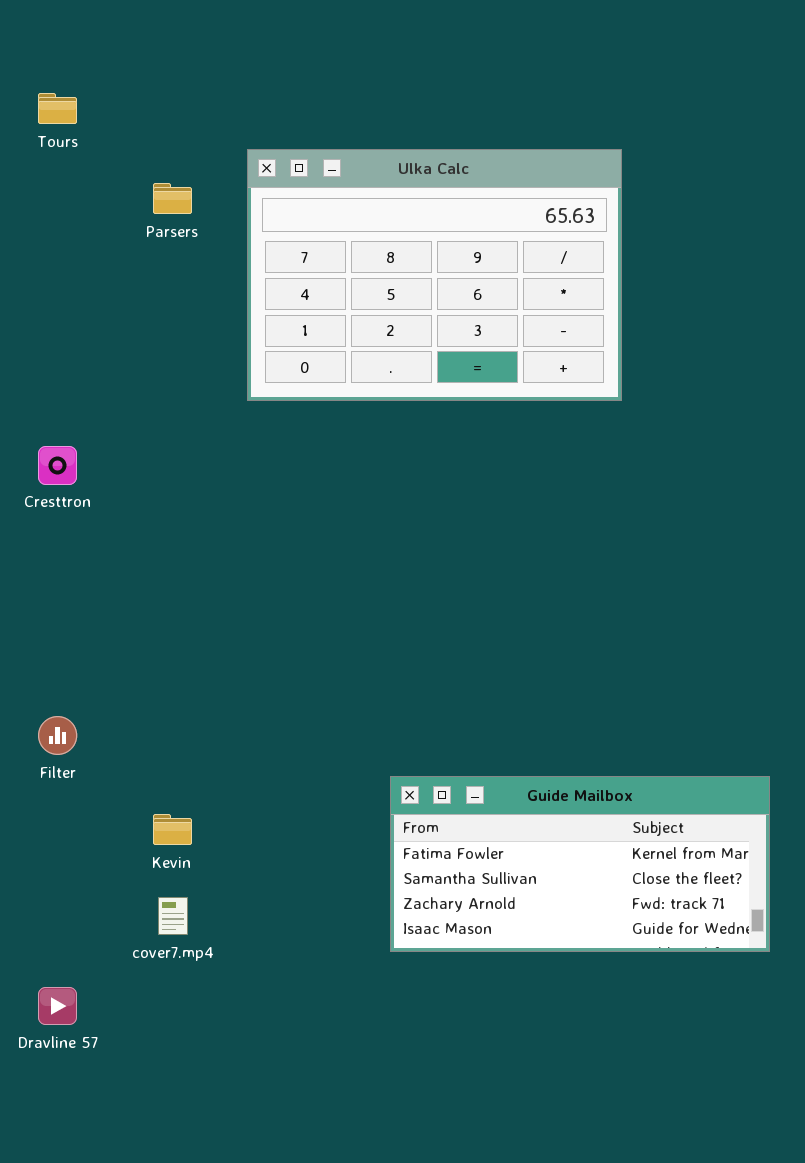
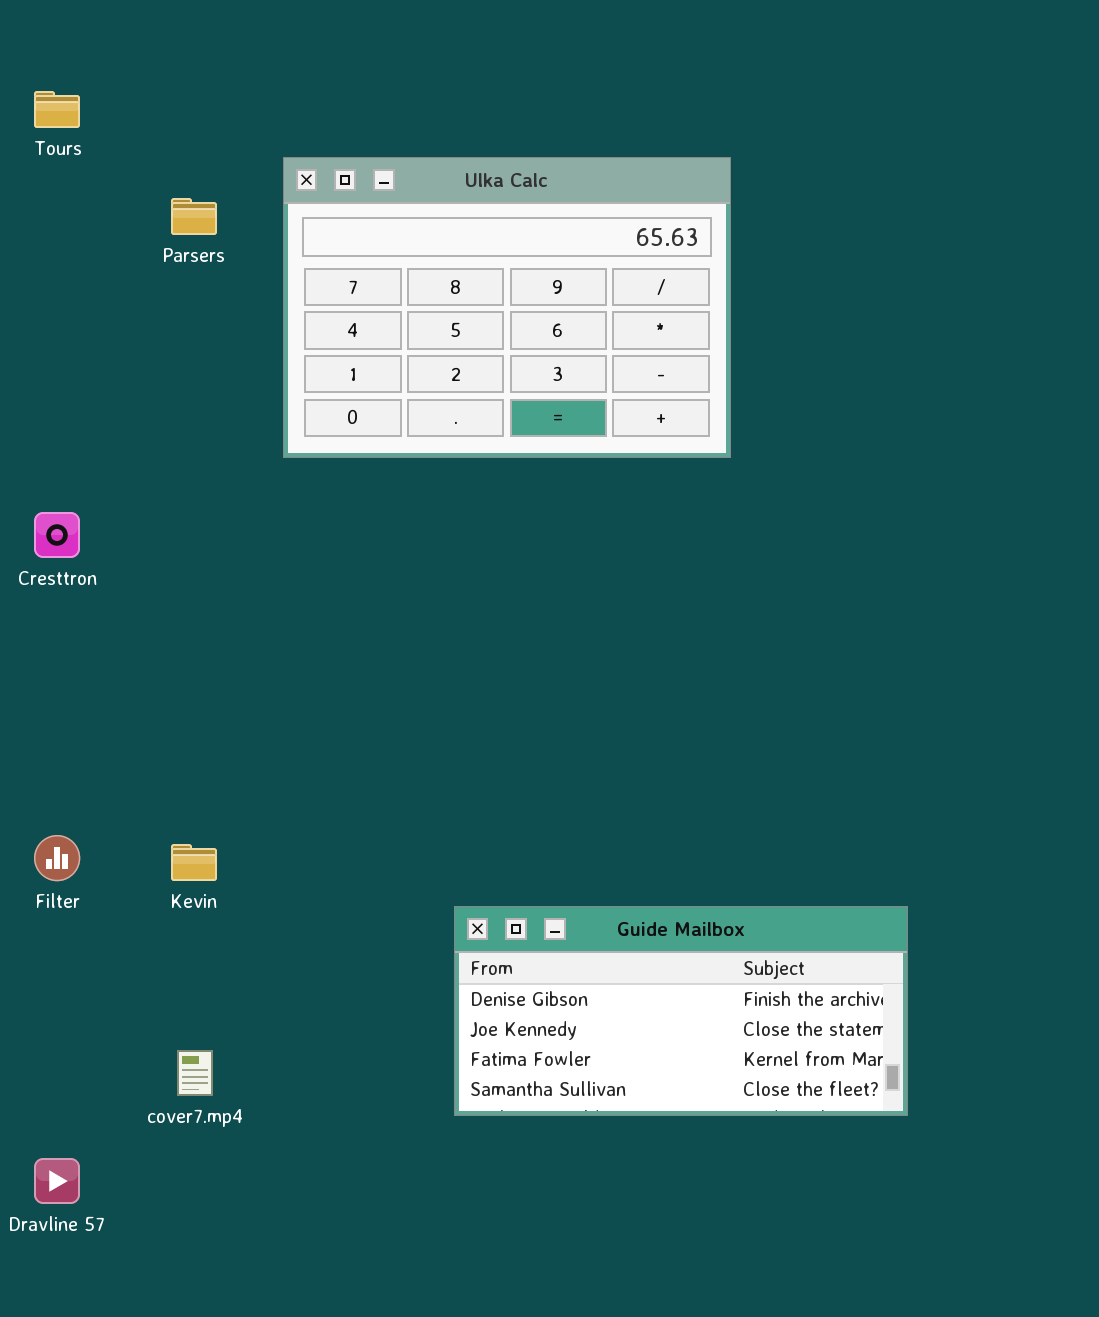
Guide Mailbox: [390,776,770,952] -> [454,906,908,1116], scrolled up 2 rows
Kevin: [153,814,192,845] -> [171,844,217,881], moved

